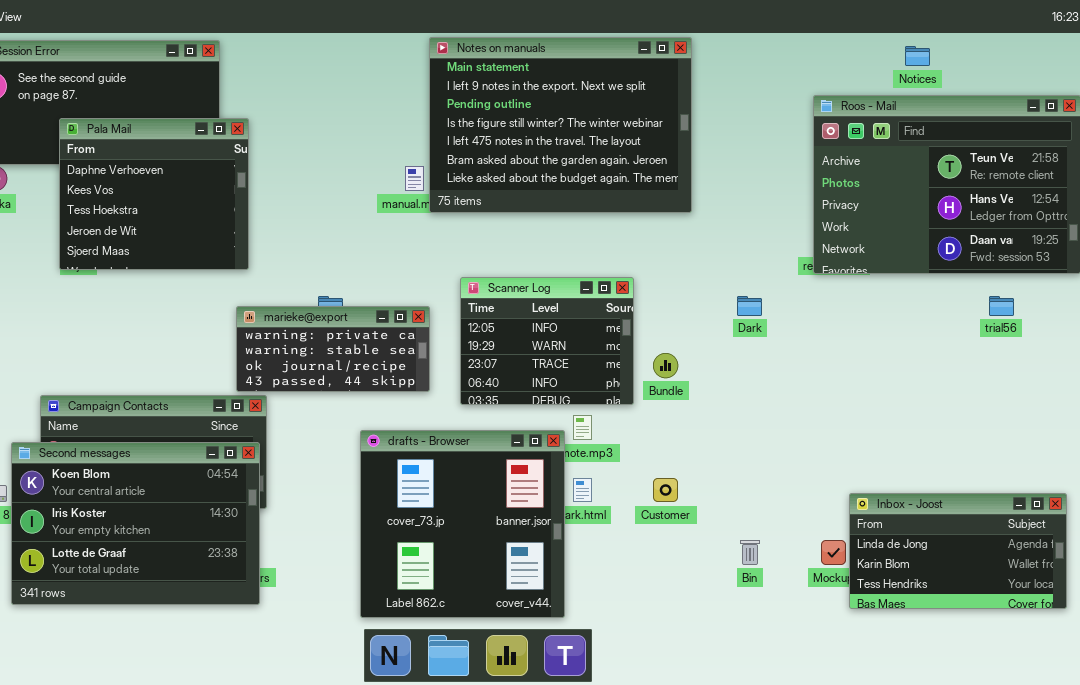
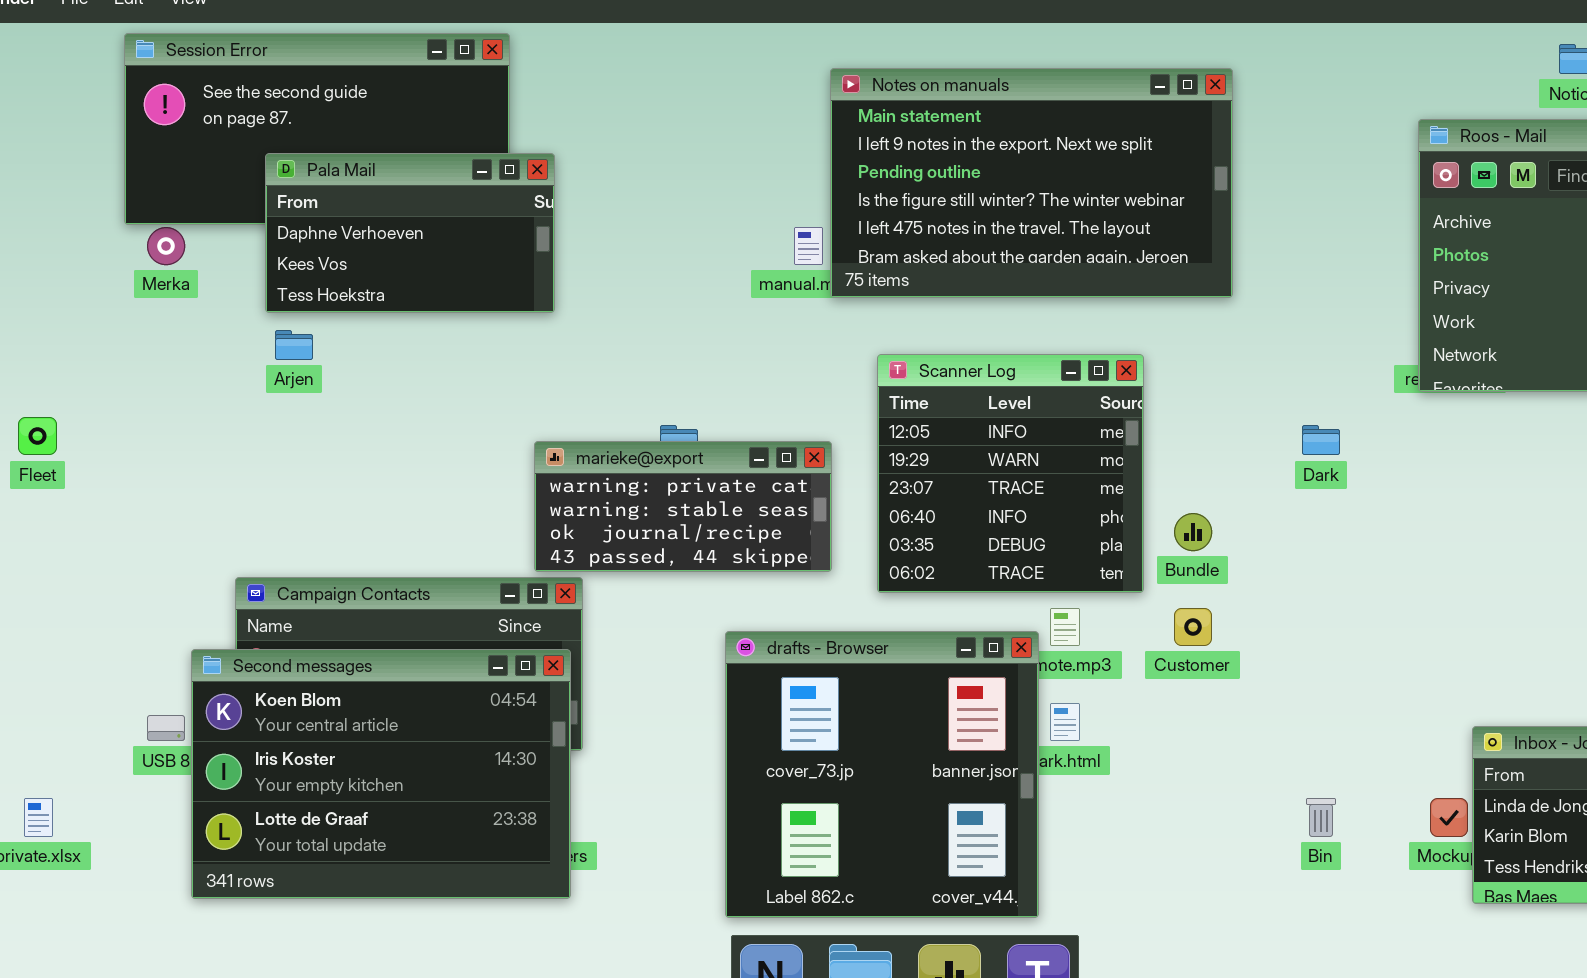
Notes on manuals: [429,37,692,213] -> [830,68,1233,298], resized
Pala Mail: [59,118,249,270] -> [265,153,555,313], resized
Scanner Log: [460,277,634,405] -> [877,354,1144,593], resized
Customer: [653,478,678,502] -> [1174,608,1212,646], moved

